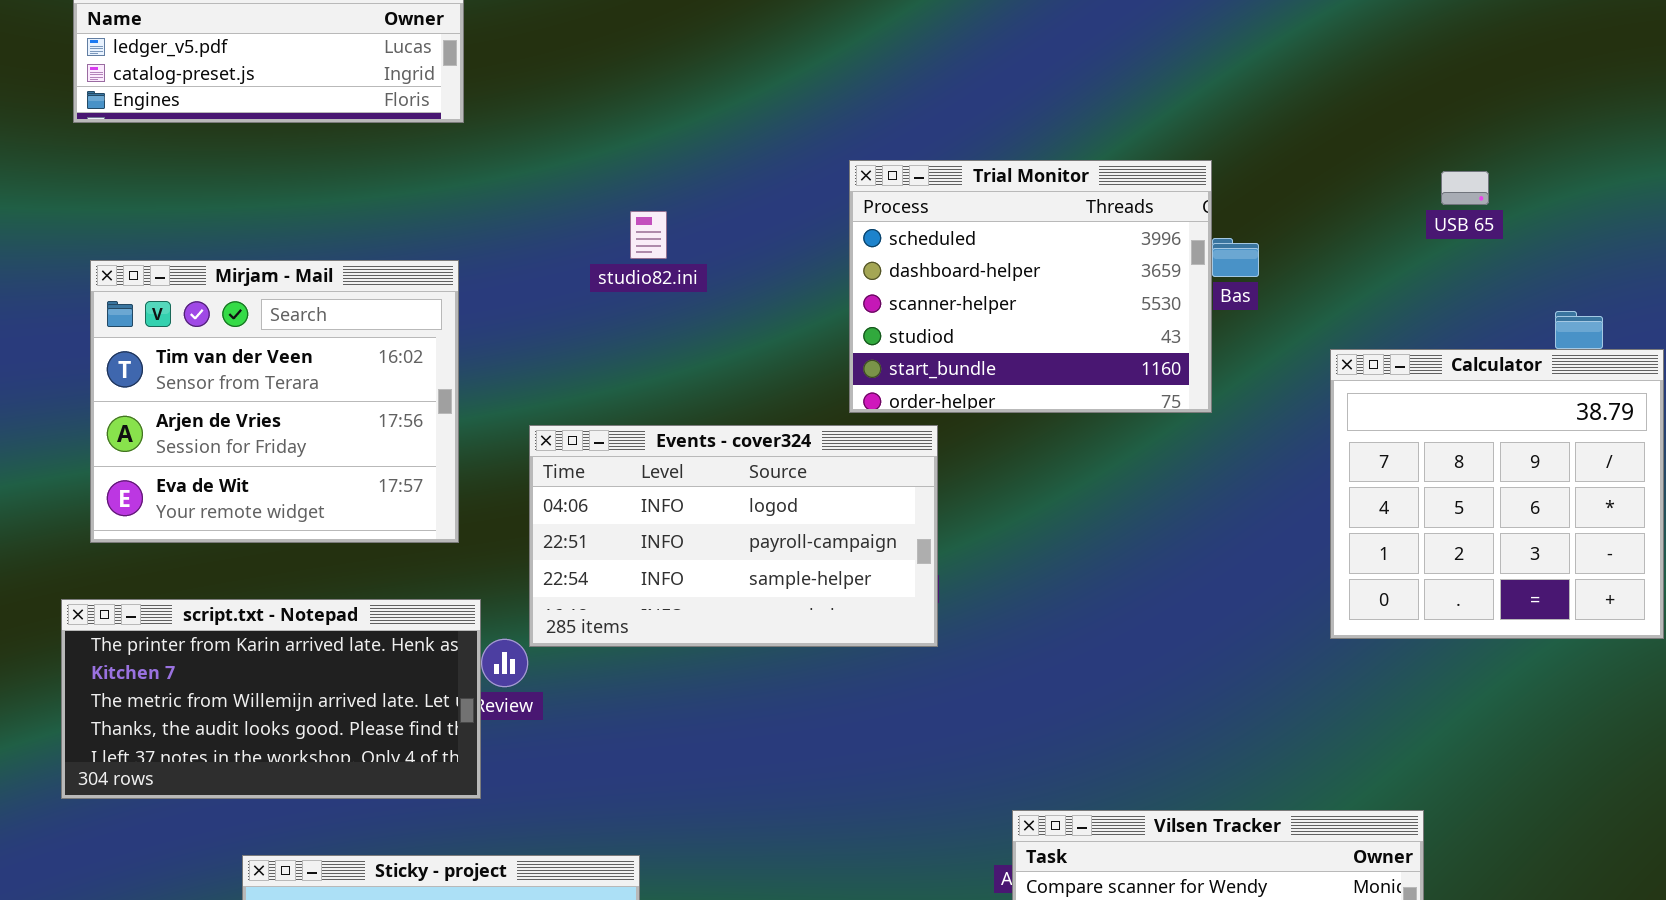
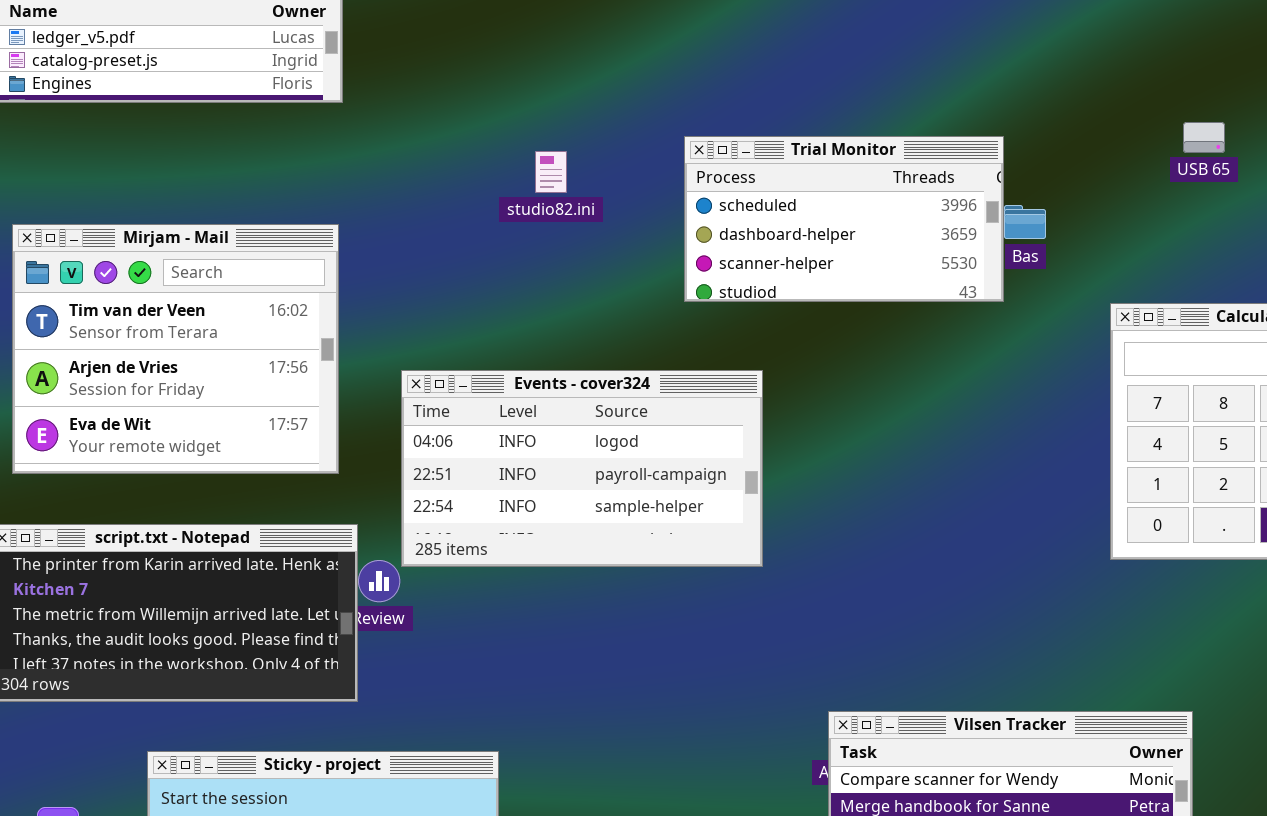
Trial Monitor: [849,160,1212,413] -> [684,136,1004,302], resized
USB 65: [1441,171,1489,205] -> [1183,122,1225,153], moved
studio82.ini: [630,211,667,259] -> [535,151,567,193], moved

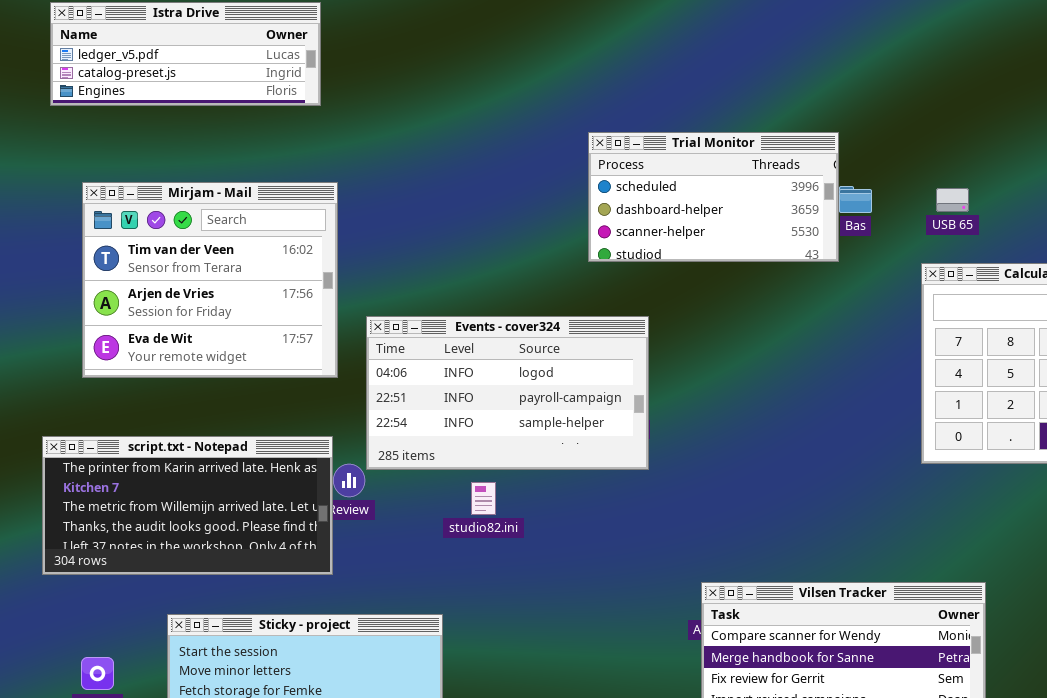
USB 65: [1183,122,1225,153] -> [936,188,969,212], moved
studio82.ini: [535,151,567,193] -> [471,482,496,515], moved
Mirjam - Mail: [12,224,339,474] -> [82,182,338,378], moved

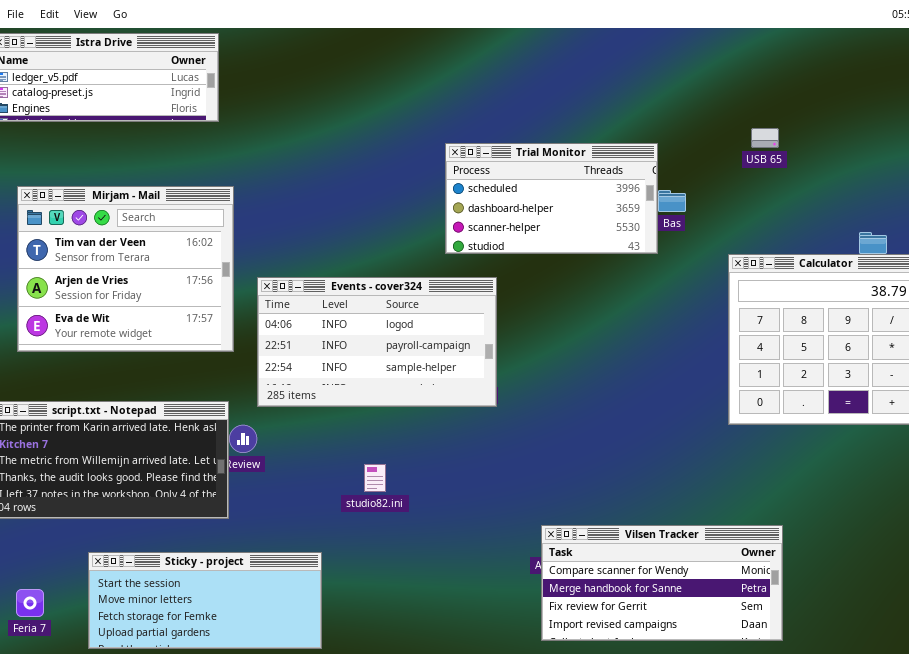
USB 65: [936,188,969,212] -> [751,128,779,148], moved
Events - cover324: [366,316,649,470] -> [257,277,497,407], moved
studio82.ini: [471,482,496,515] -> [364,464,386,492], moved

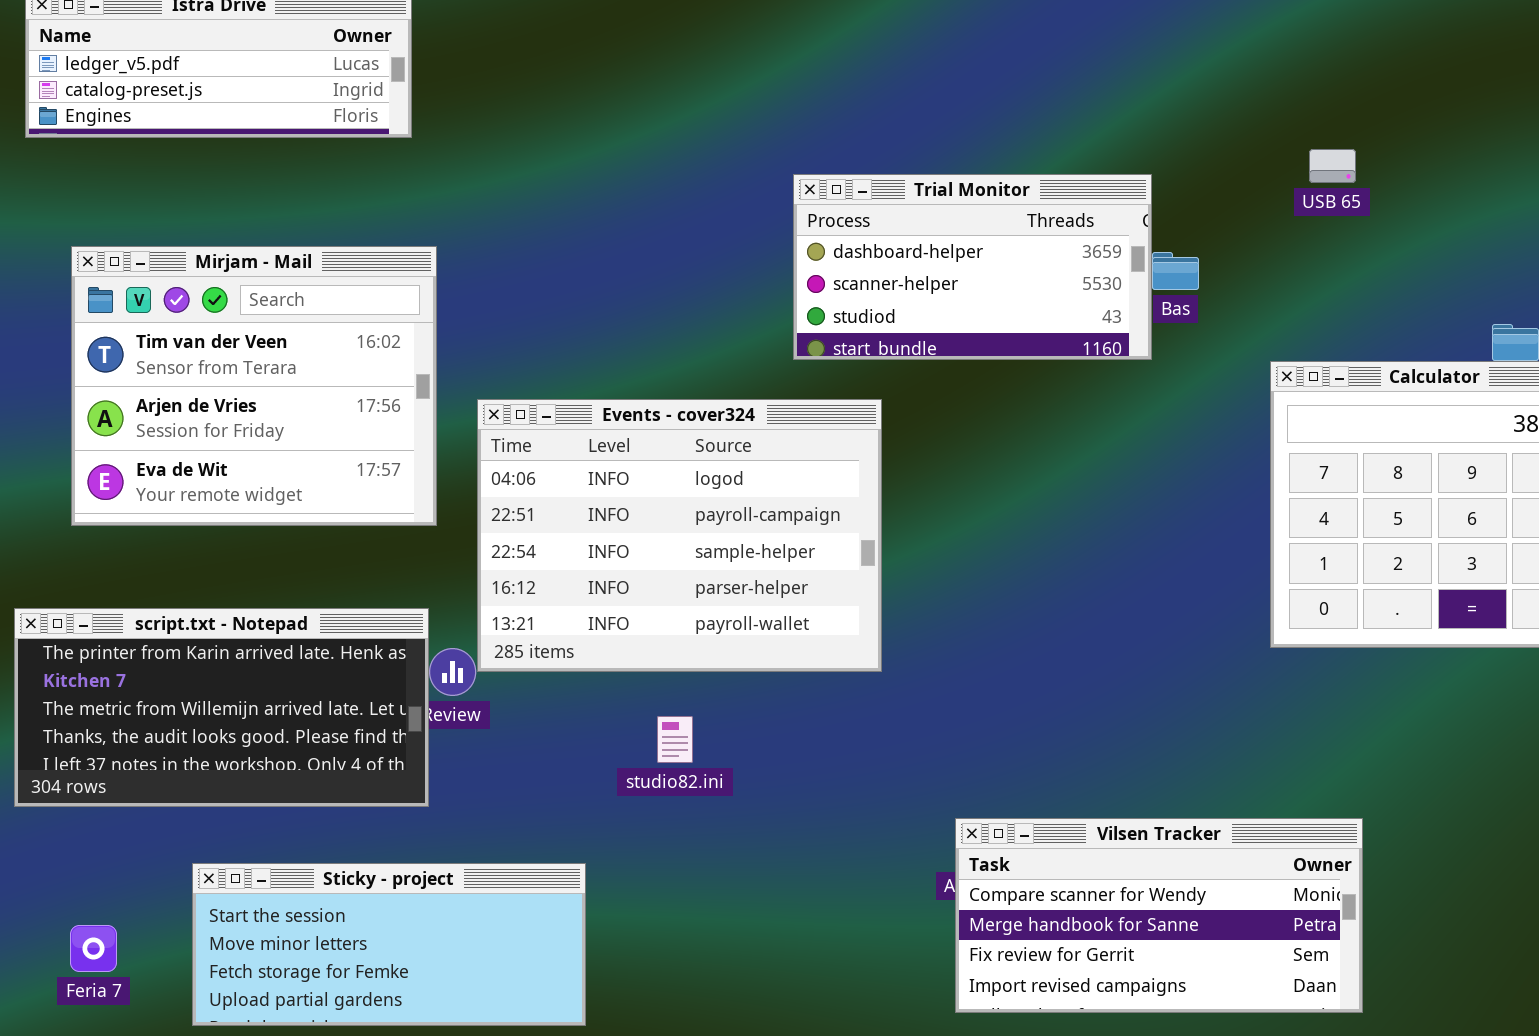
Trial Monitor: [445,143,658,254] -> [793,174,1152,360], scrolled down 1 row
Events - cover324: [257,277,497,407] -> [477,399,882,672], resized

